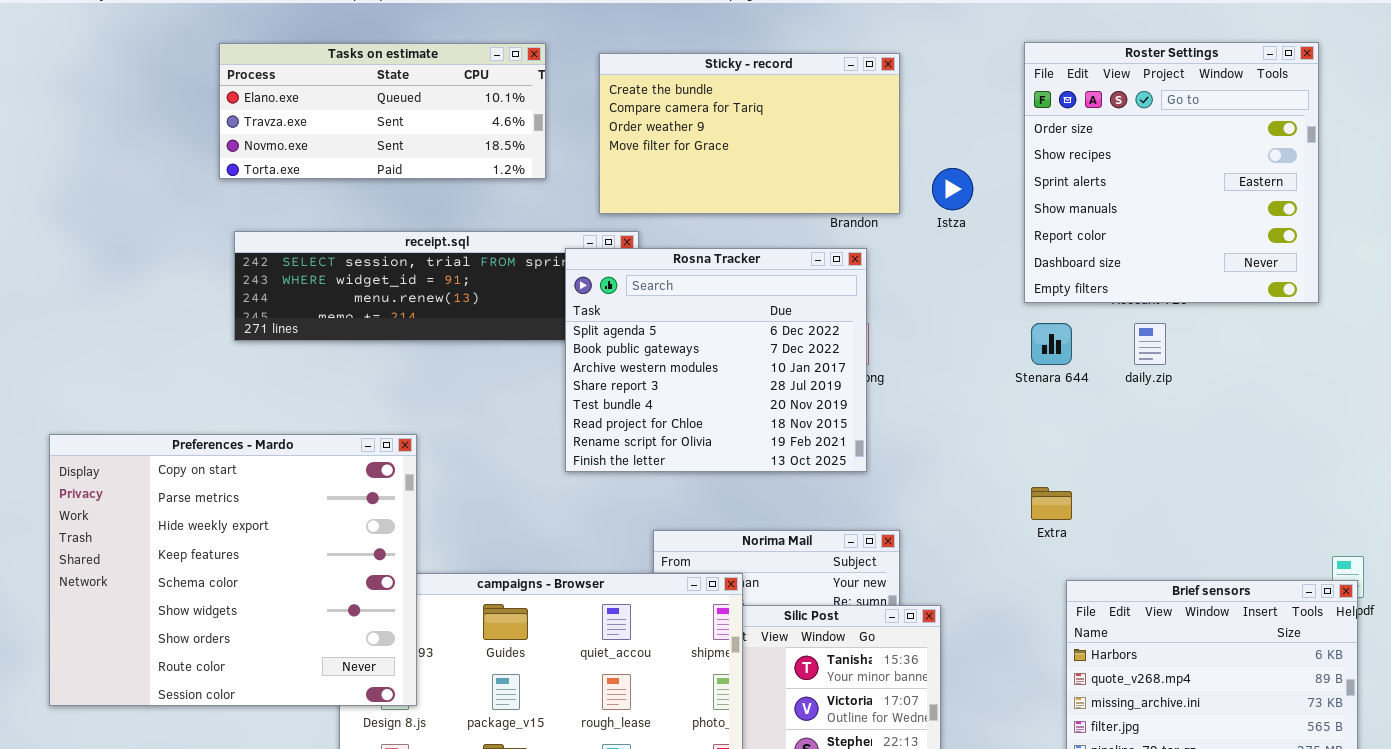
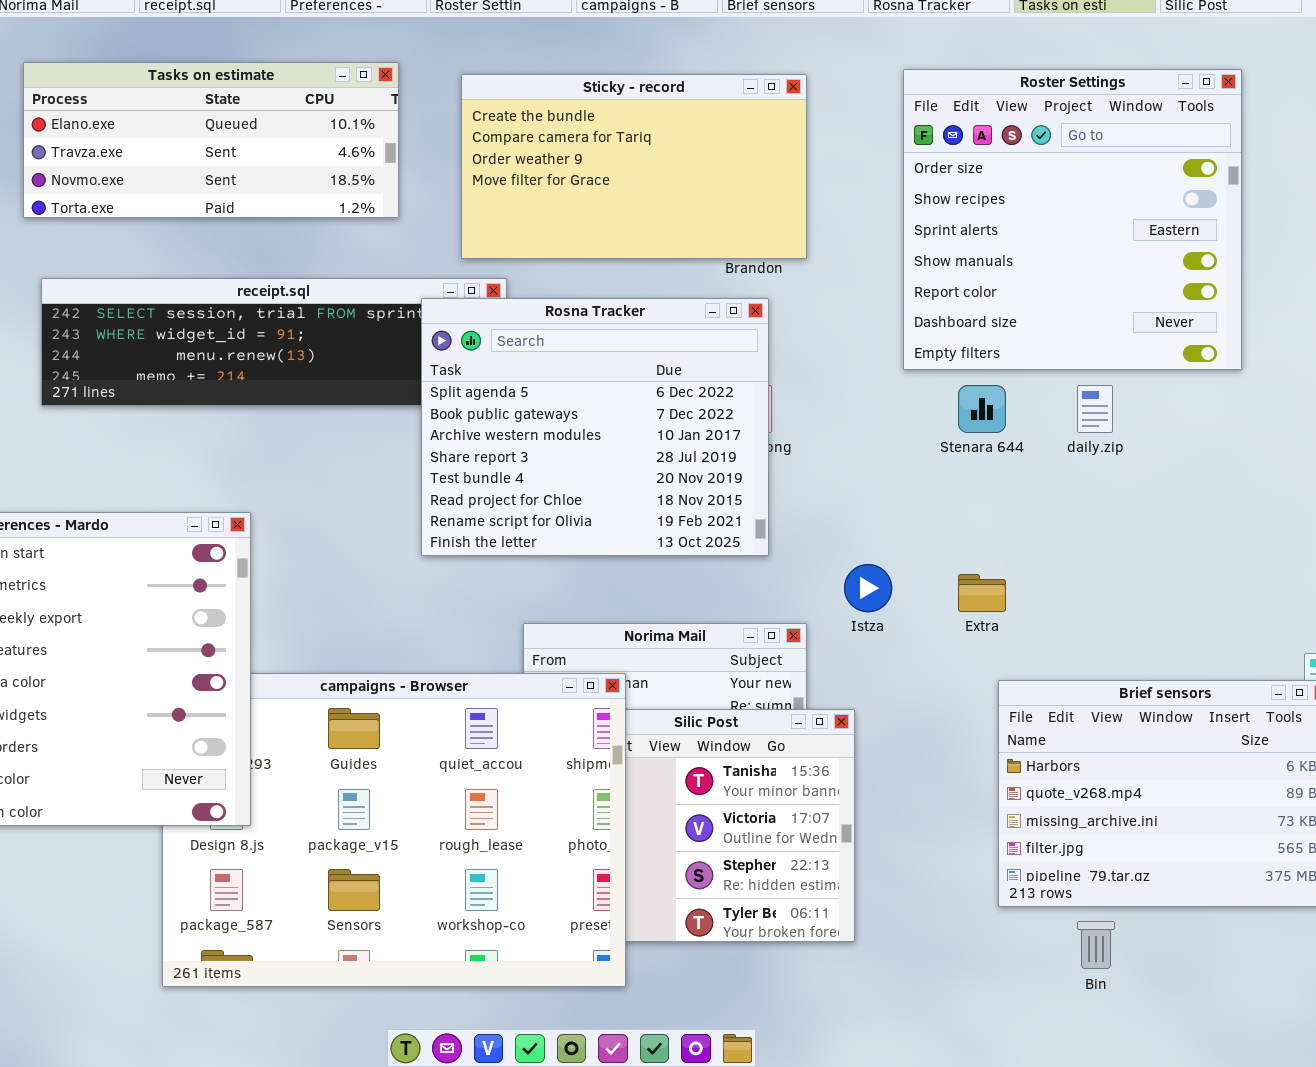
Roster Settings: [1024,42,1319,303] -> [903,69,1242,370], moved
Istza: [932,168,973,210] -> [844,564,892,612], moved

